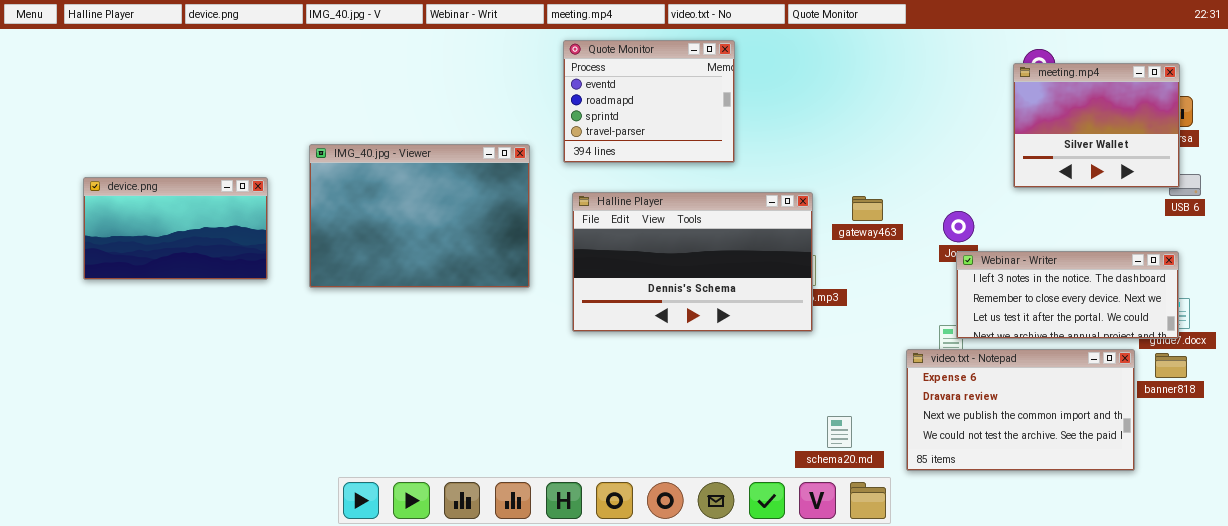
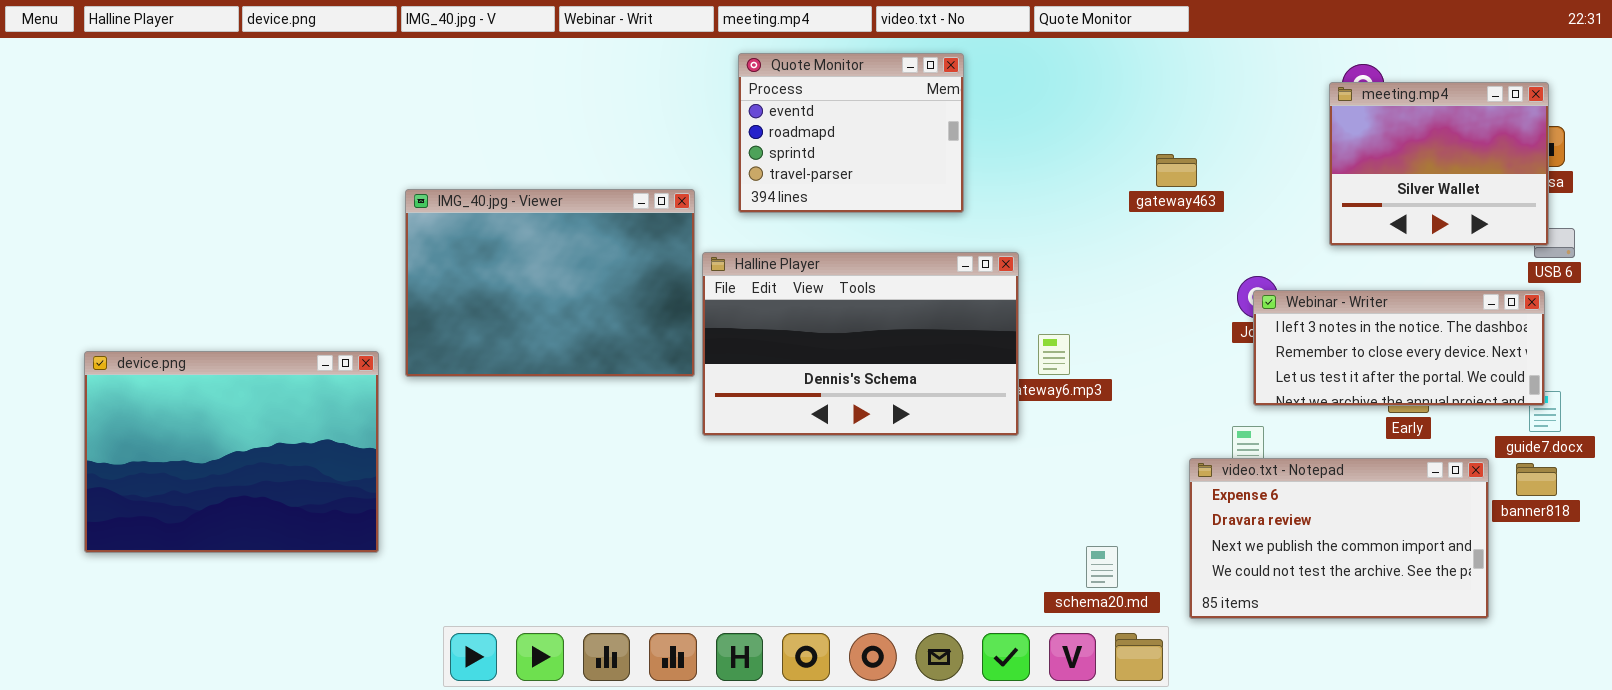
device.png: [83,177,268,280] -> [84,351,379,553], moved, resized
Halline Player: [572,192,813,332] -> [702,252,1019,436], moved
gateway463: [852,196,883,221] -> [1156,154,1197,187], moved
Webinar - Writer: [956,251,1179,339] -> [1253,290,1545,406], moved

